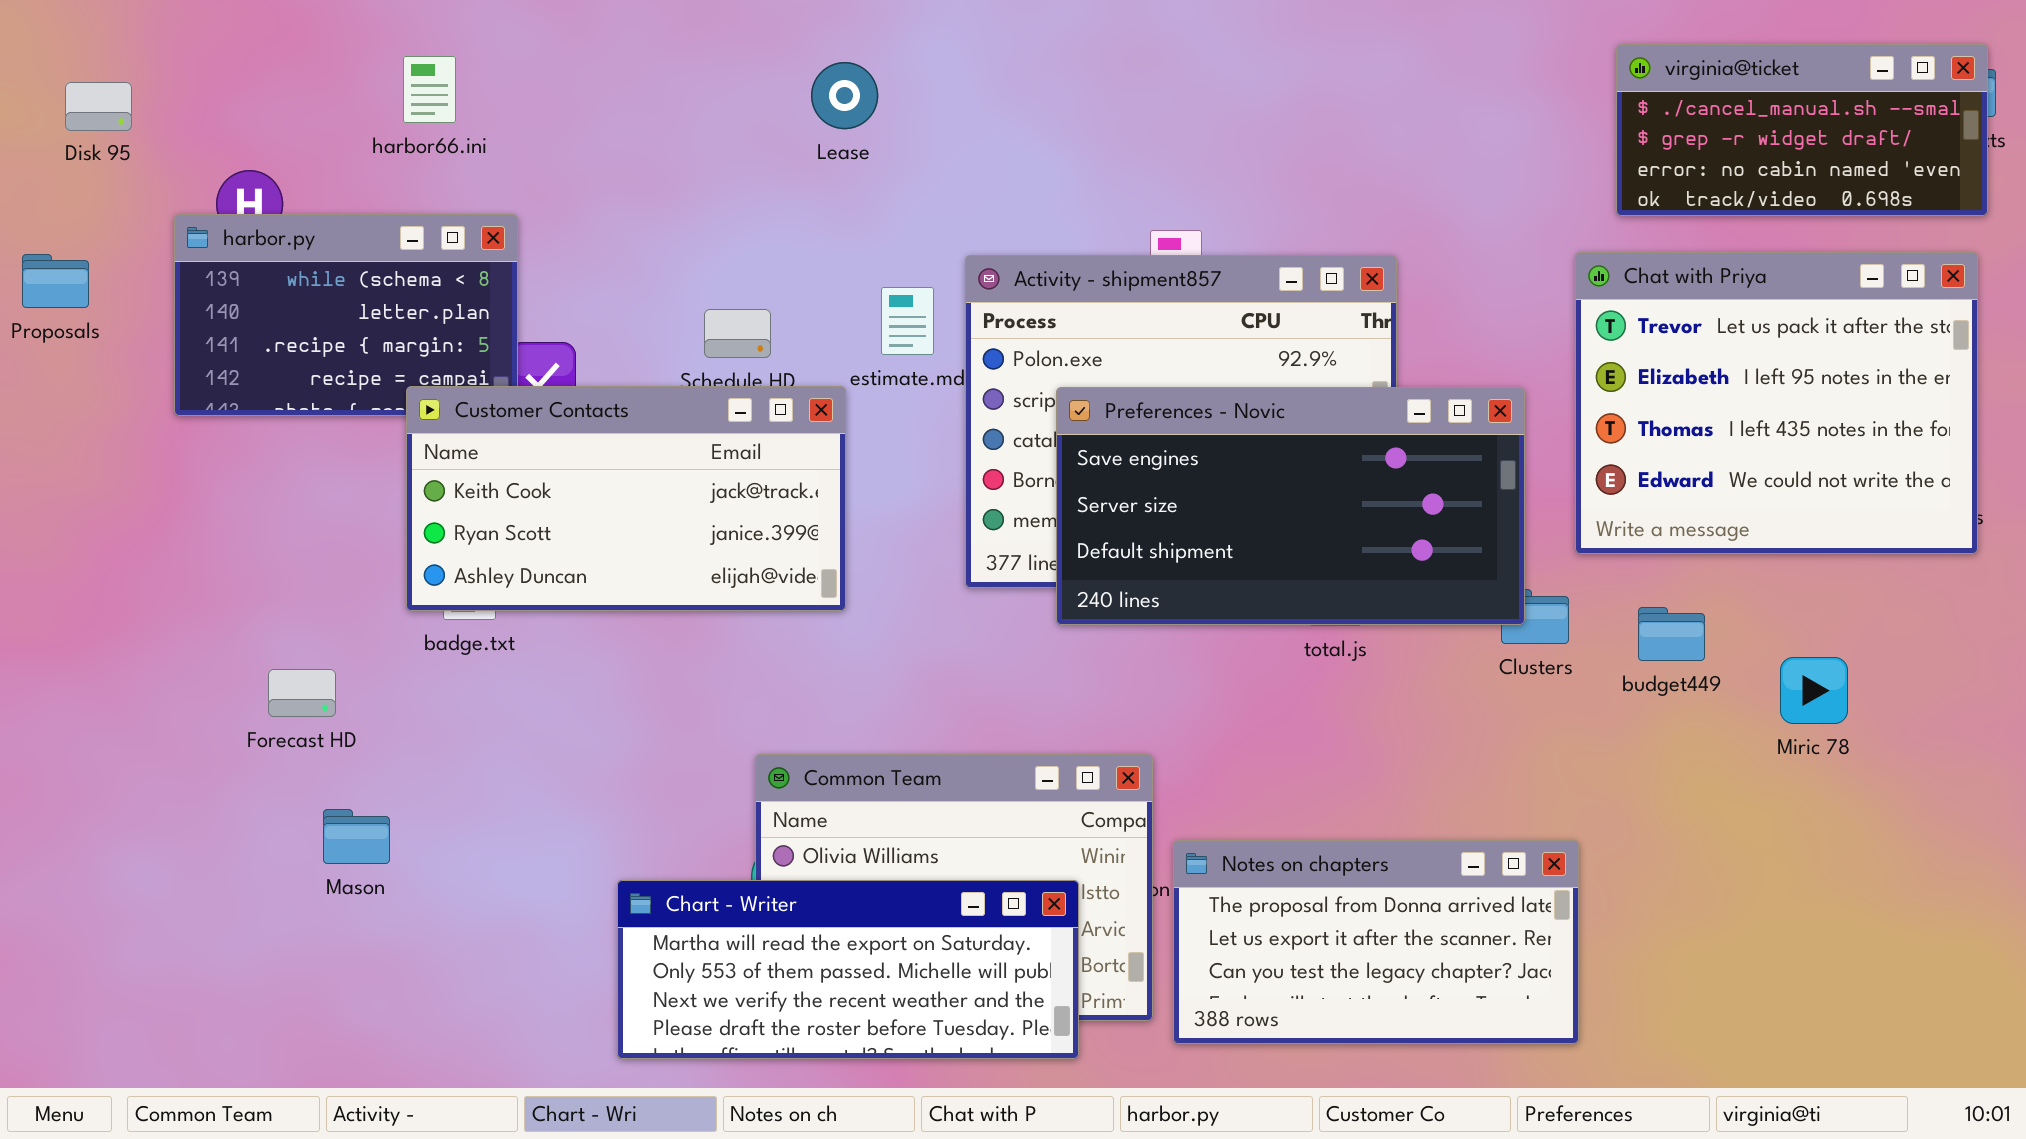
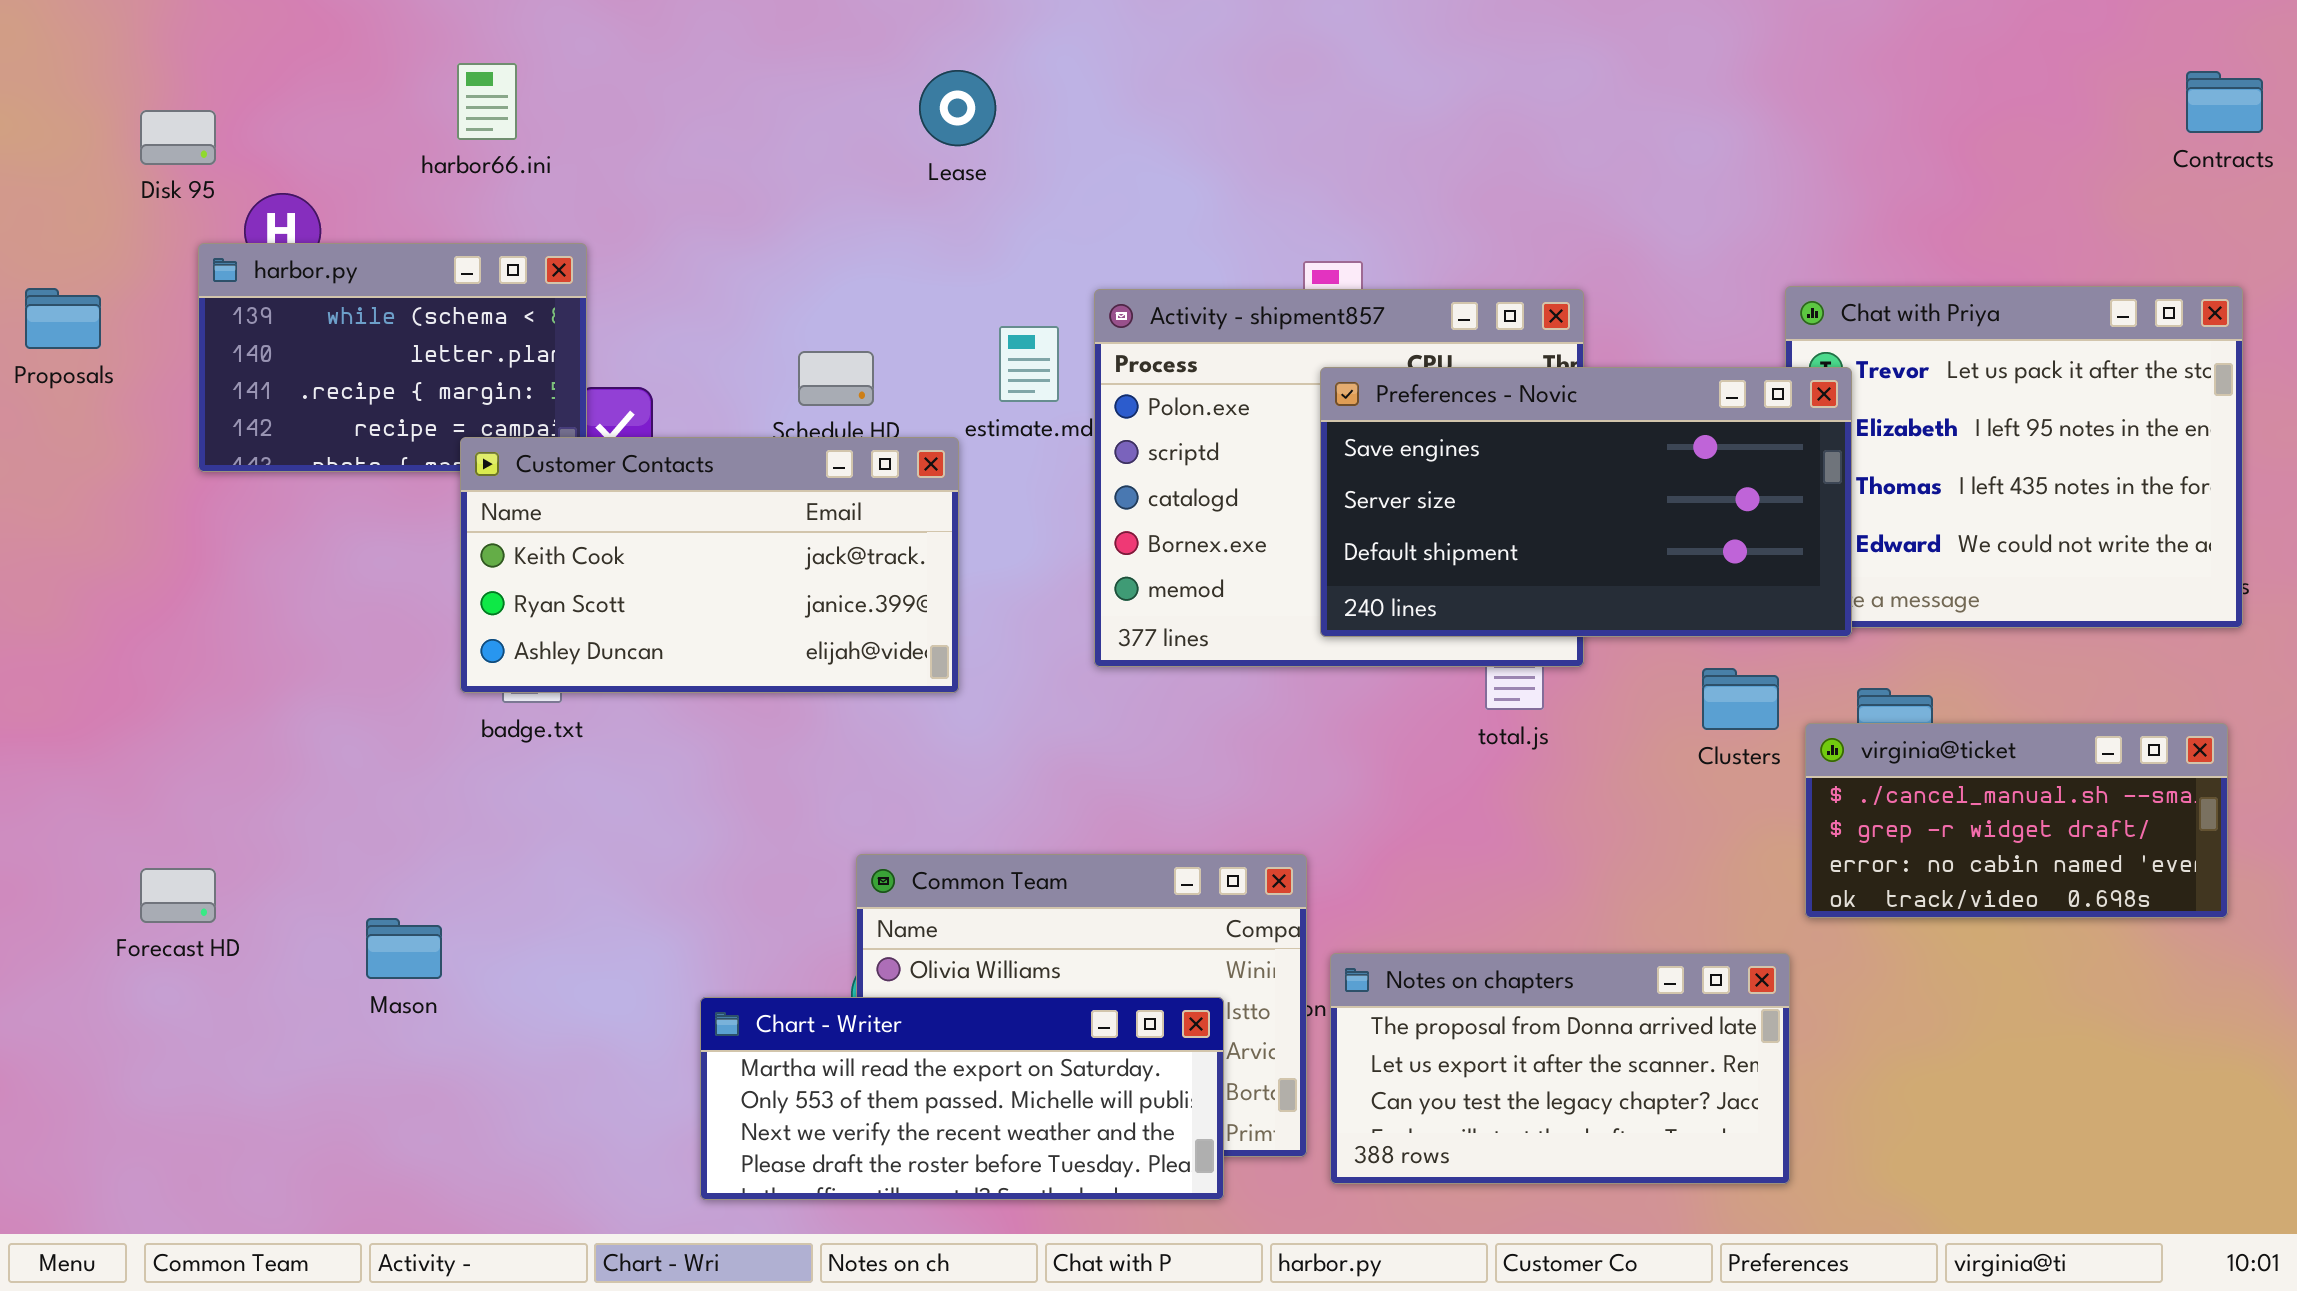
virginia@ticket: [1616,44,1988,216] -> [1805,723,2228,918], moved
Disk 95: [65,82,132,131] -> [140,110,216,165], moved
Preferences - Novic: [1056,387,1525,625] -> [1320,367,1852,637], moved
Forecast HD: [268,669,336,717] -> [140,868,216,923], moved

